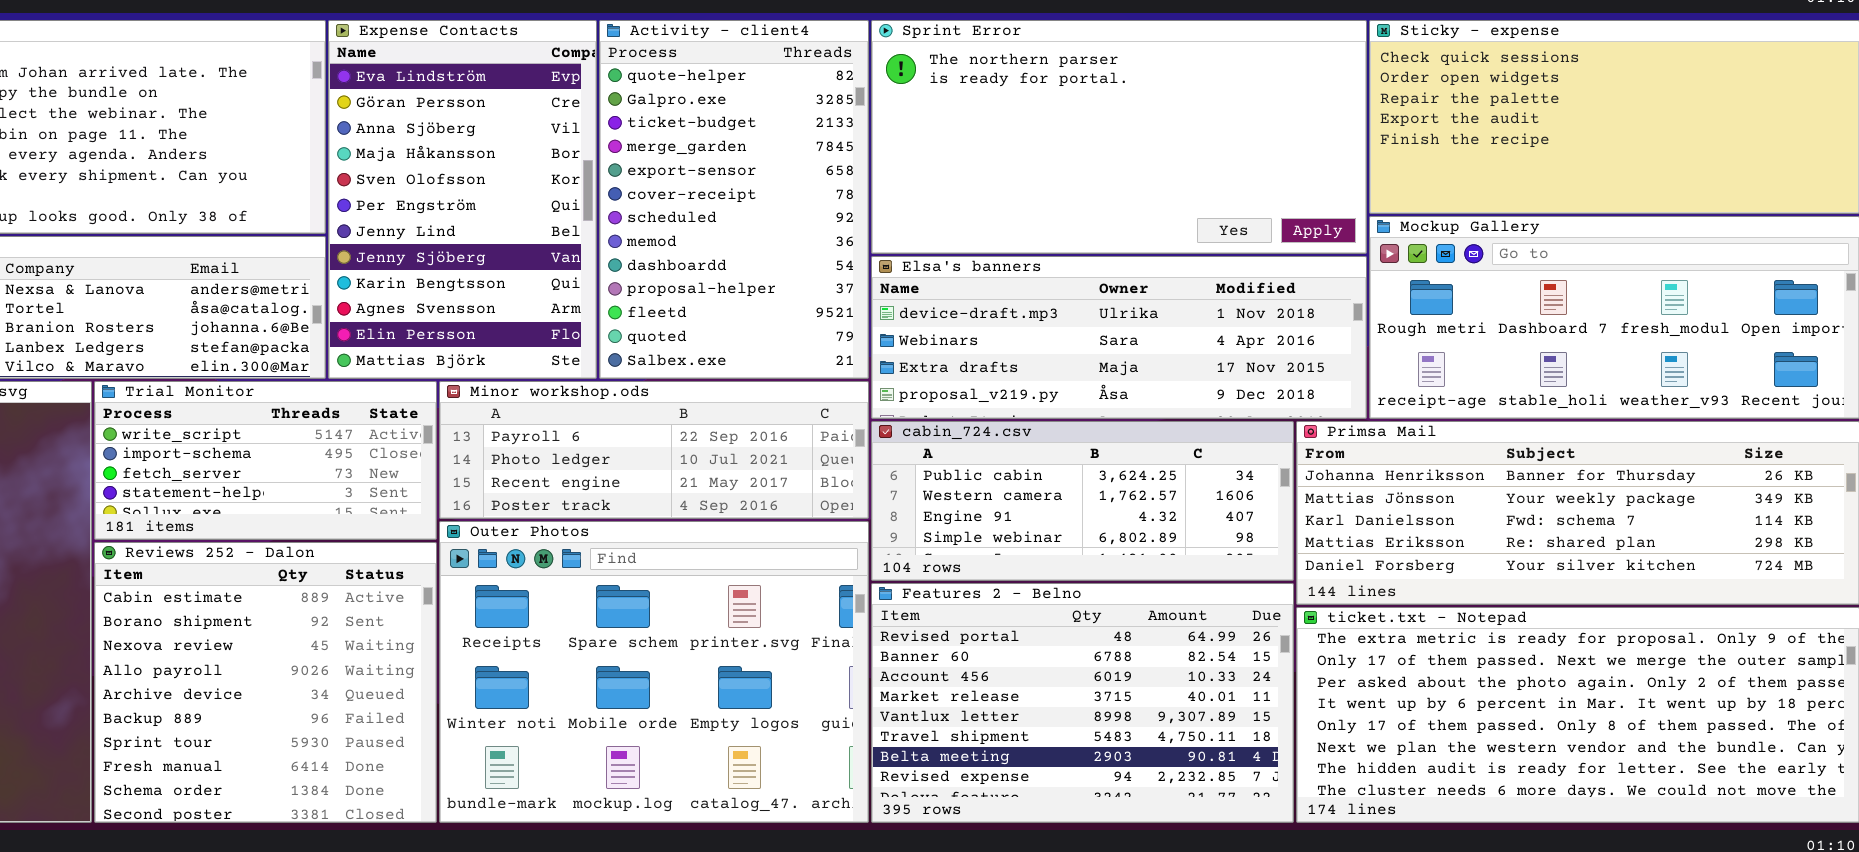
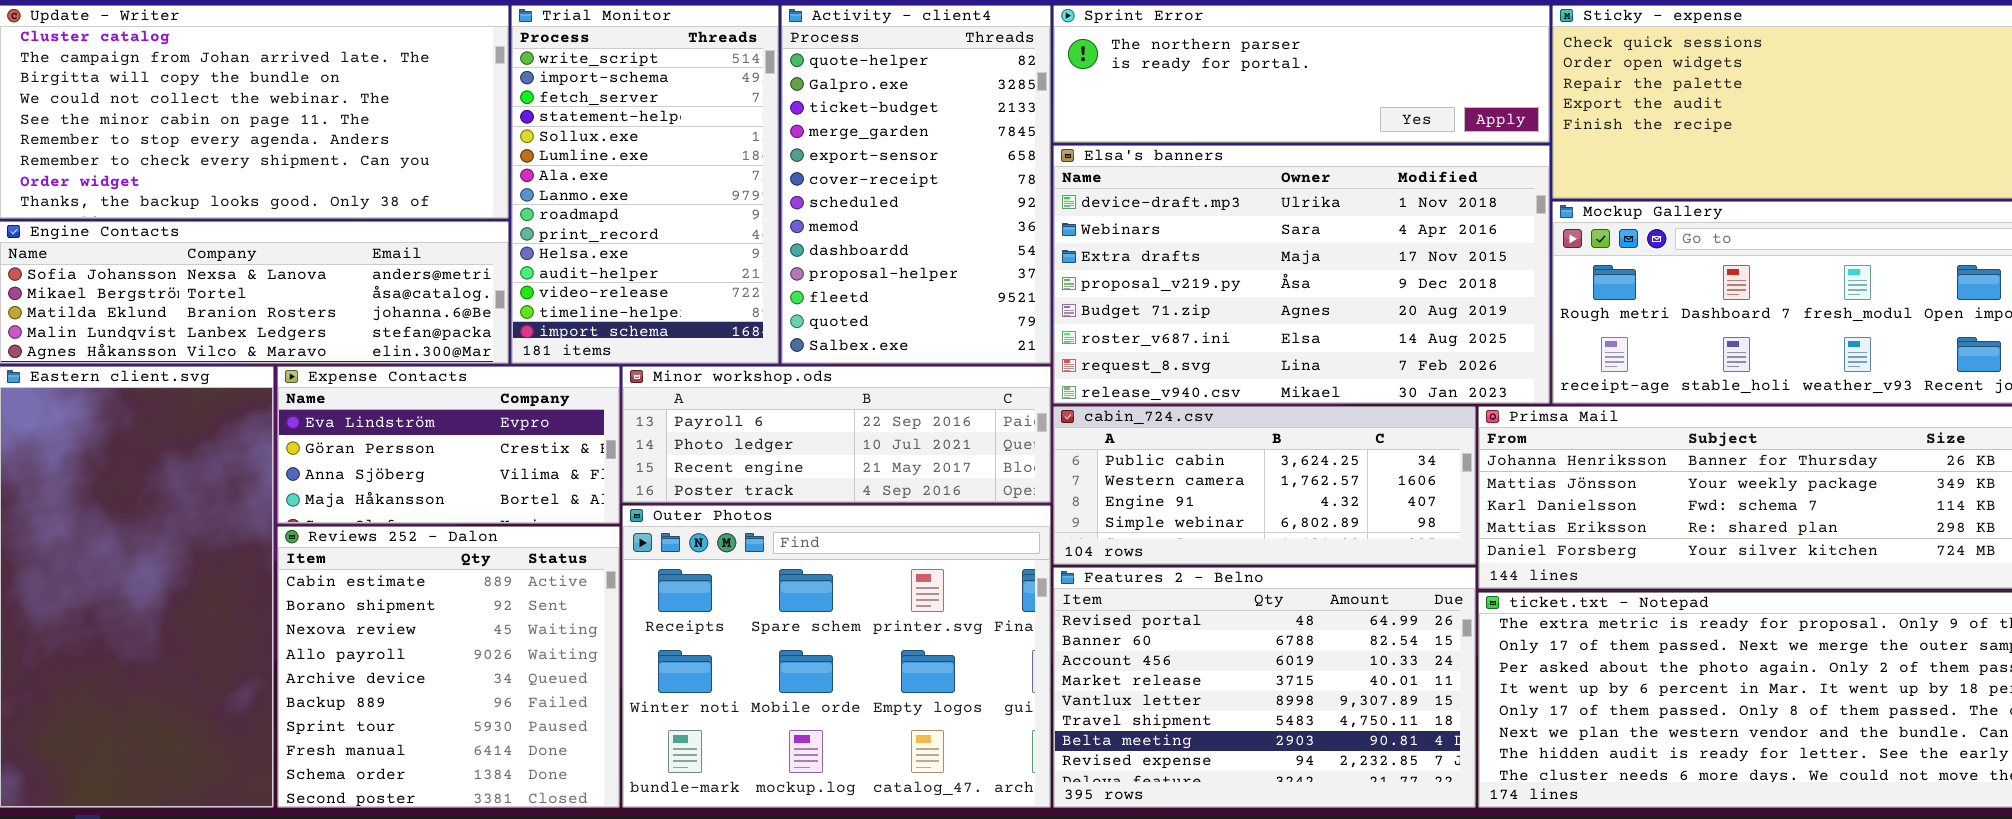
Expense Contacts: [328,20,597,379] -> [277,366,620,524], moved, resized
Sprint Error: [871,20,1367,254] -> [1053,5,1550,143], resized
Elsa's banners: [871,256,1367,419] -> [1053,145,1550,404], resized
Trial Monitor: [94,381,437,540] -> [511,5,779,364], moved, resized

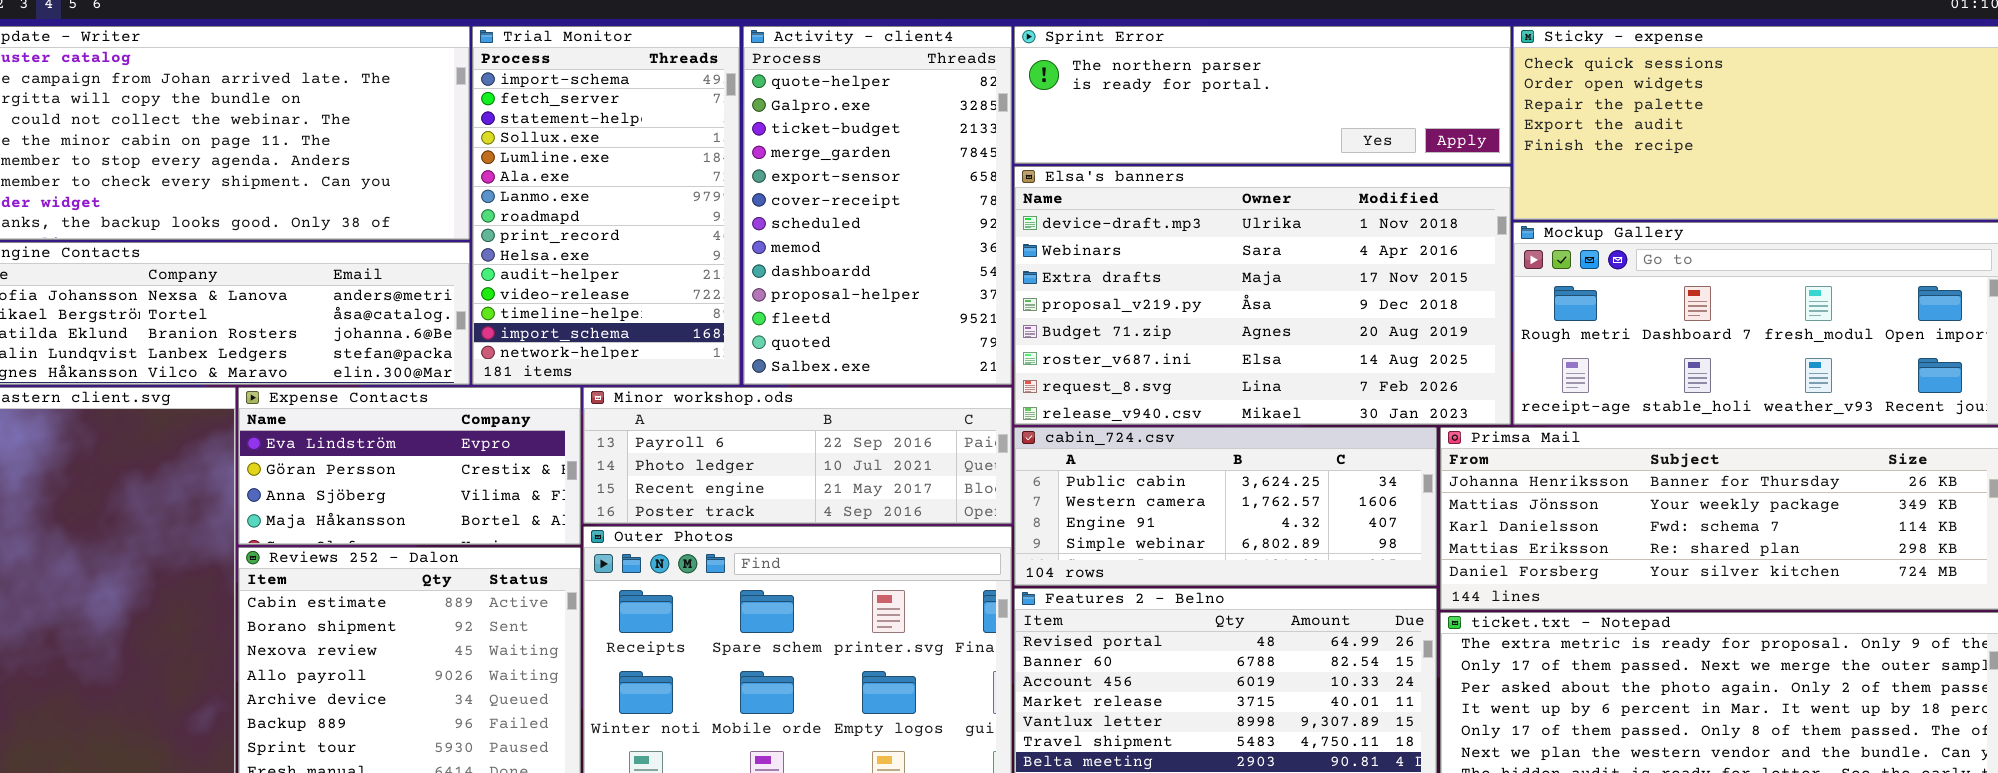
Trial Monitor: [511,5,779,364] -> [472,26,740,385], scrolled down 1 row

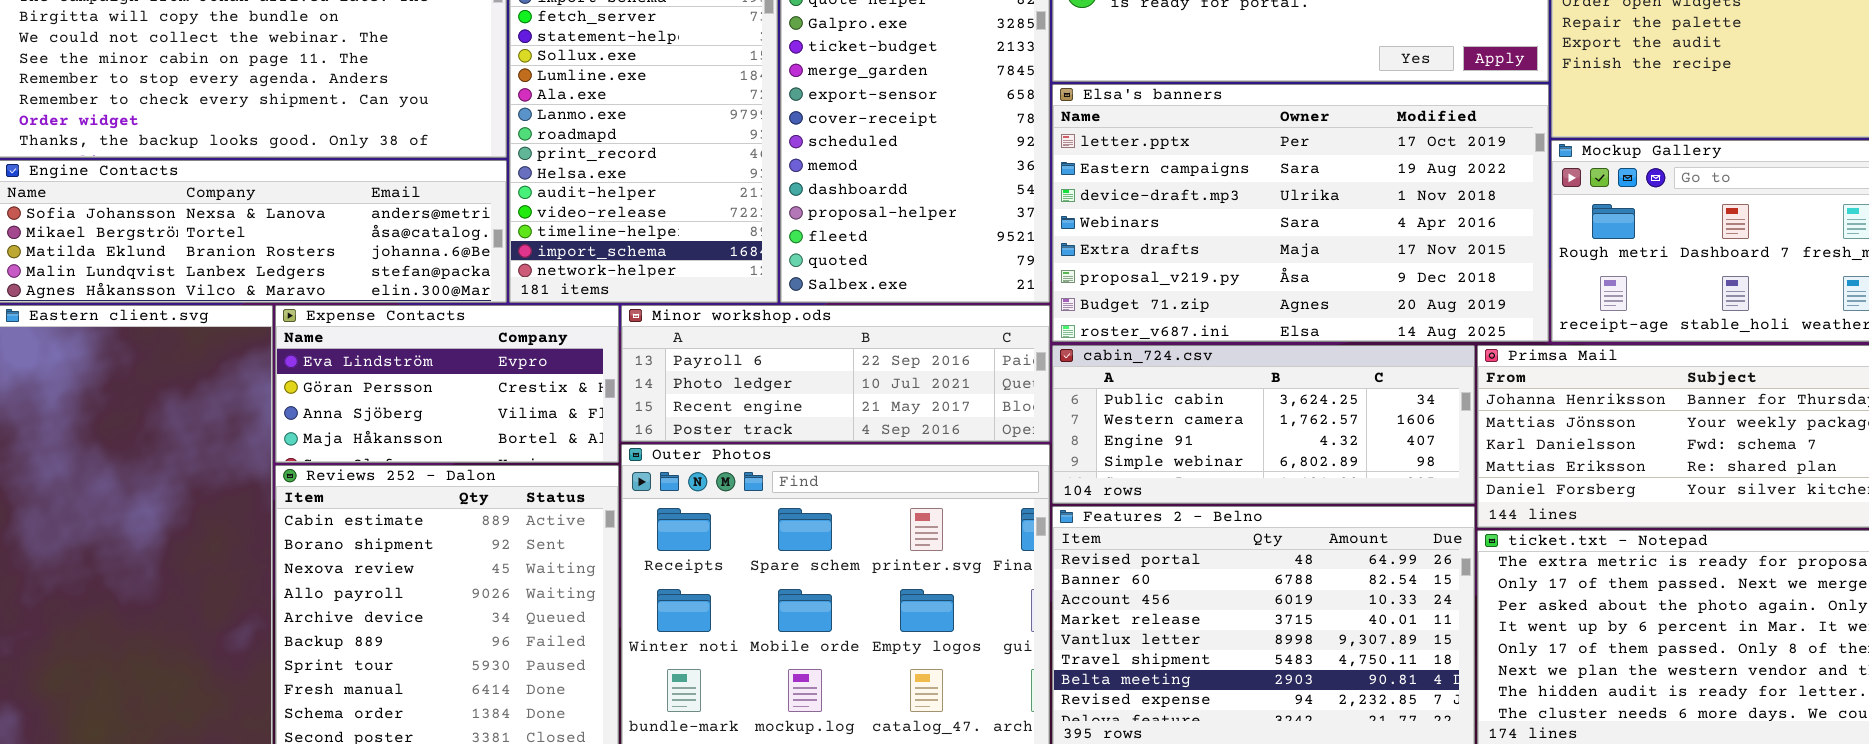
Elsa's banners: [1014,166,1511,425] -> [1052,84,1549,342], scrolled up 2 rows

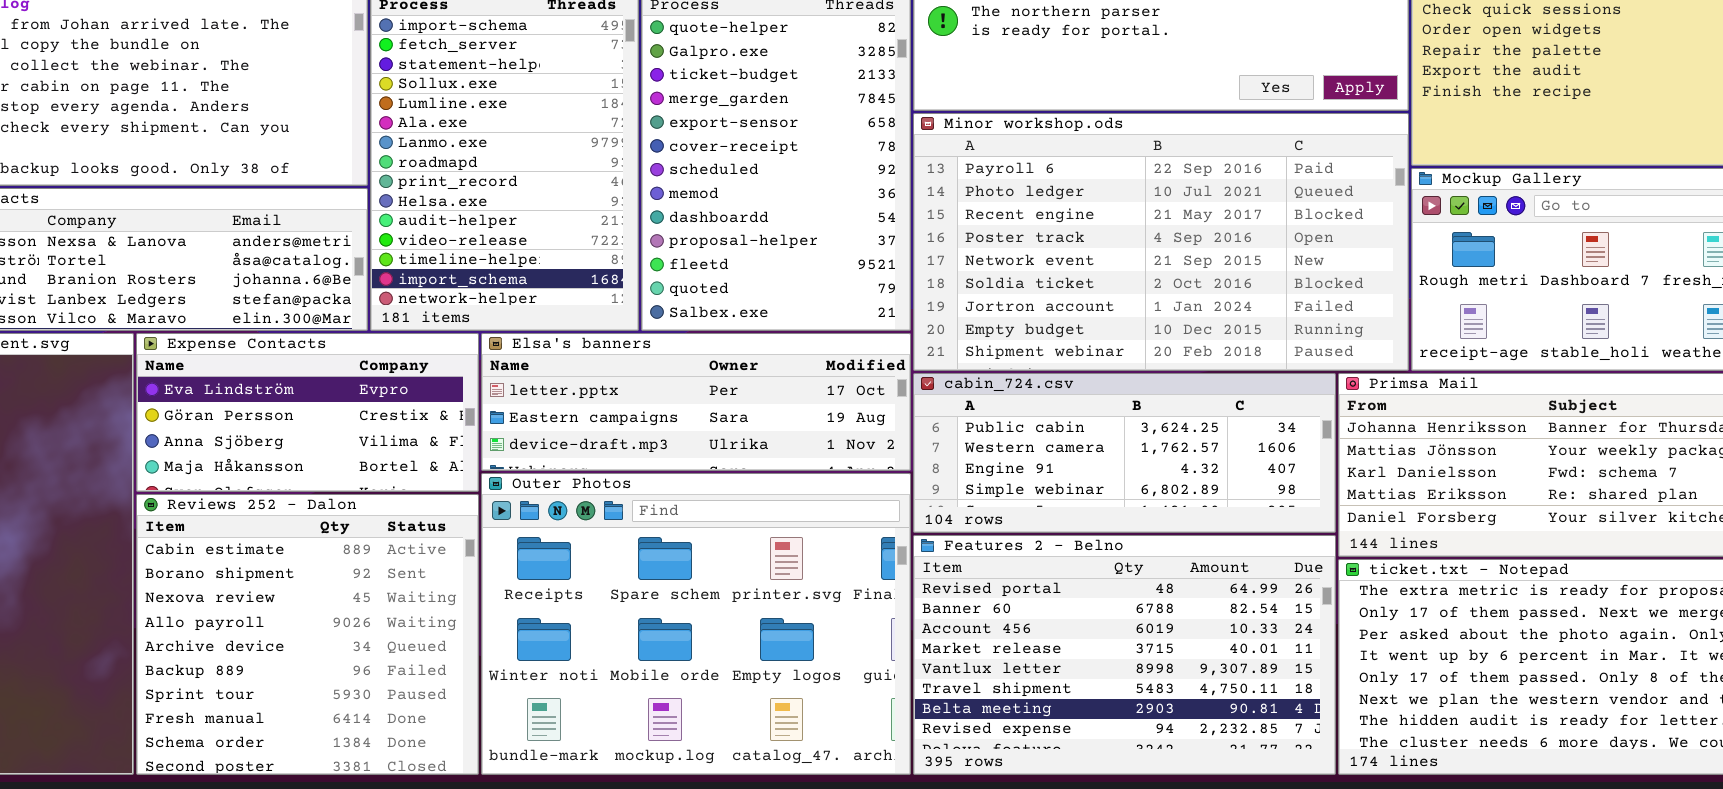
Elsa's banners: [1052,84,1549,342] -> [481,333,911,471], moved, resized
Minor workshop.ods: [621,305,1050,442] -> [913,113,1409,371], moved, resized

